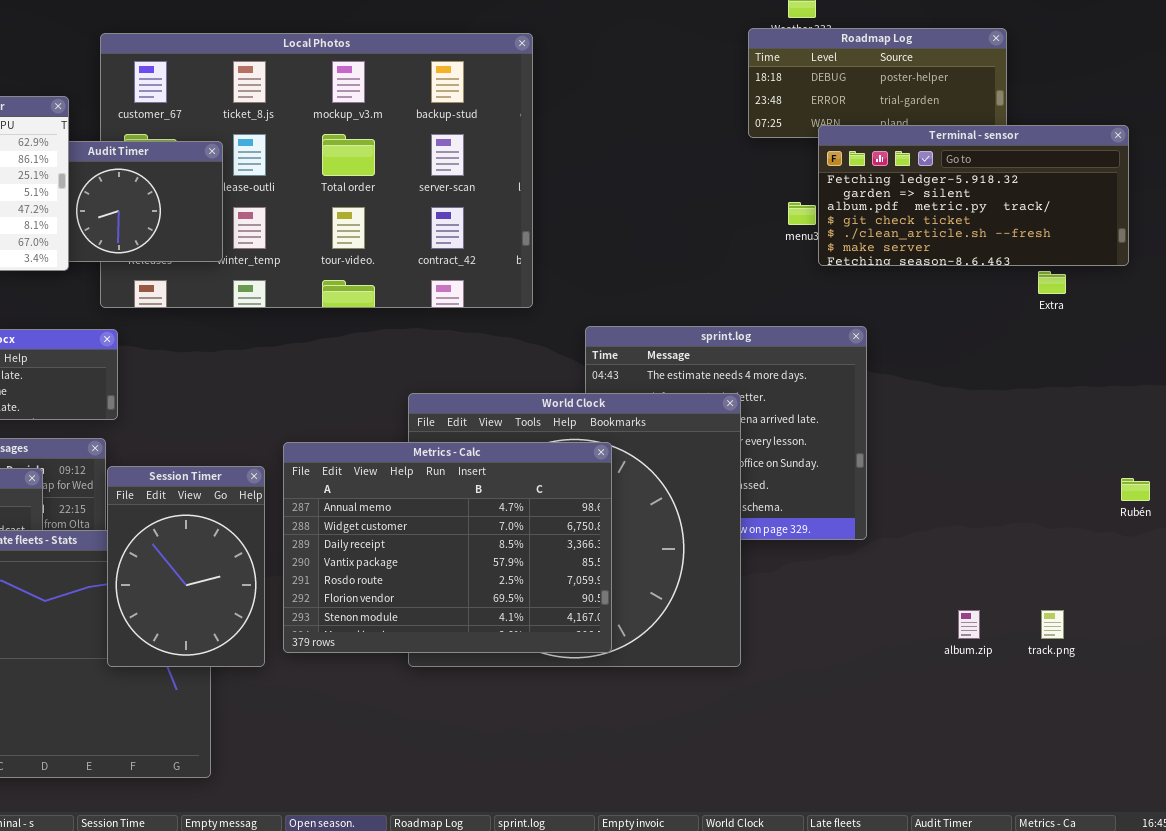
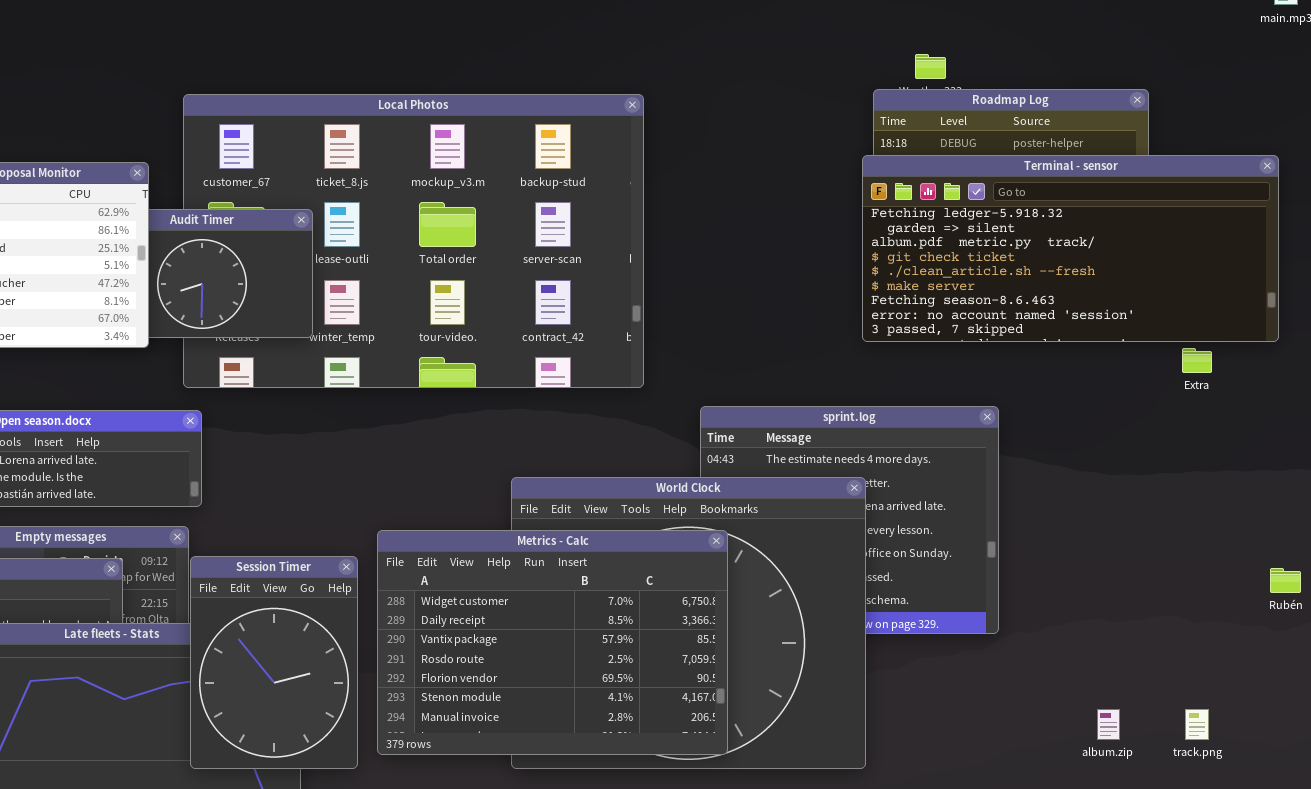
Terminal - sensor: [818,125,1129,266] -> [862,155,1279,342], resized
Metrics - Calc: [283,442,612,653] -> [377,530,728,755], scrolled down 1 row

